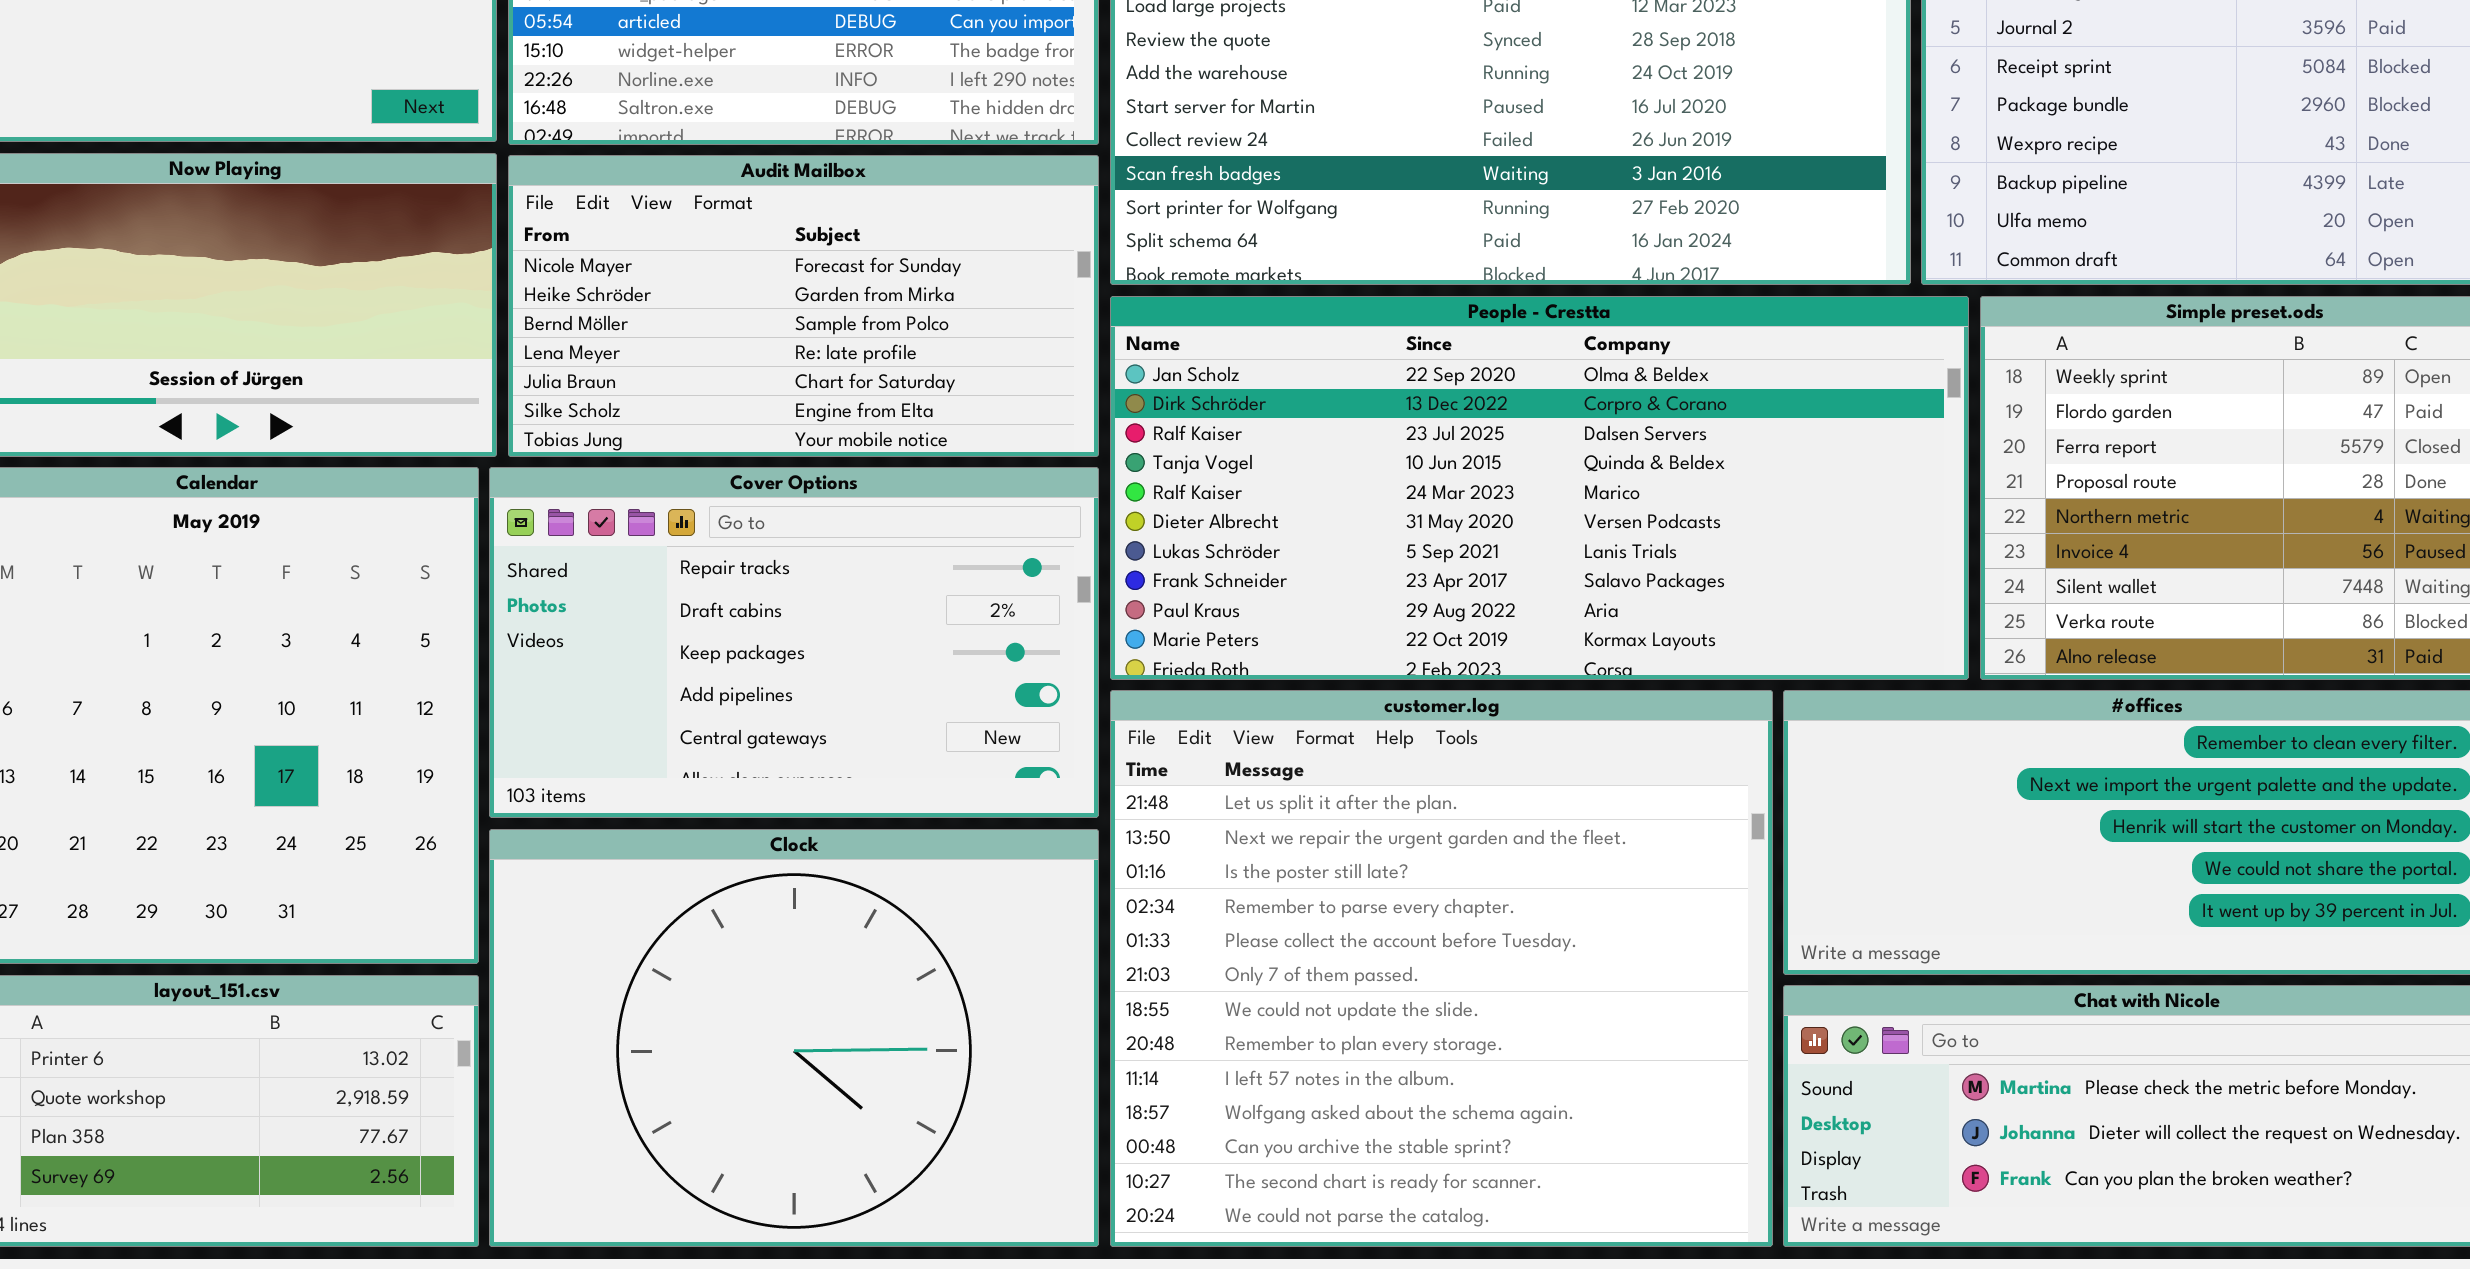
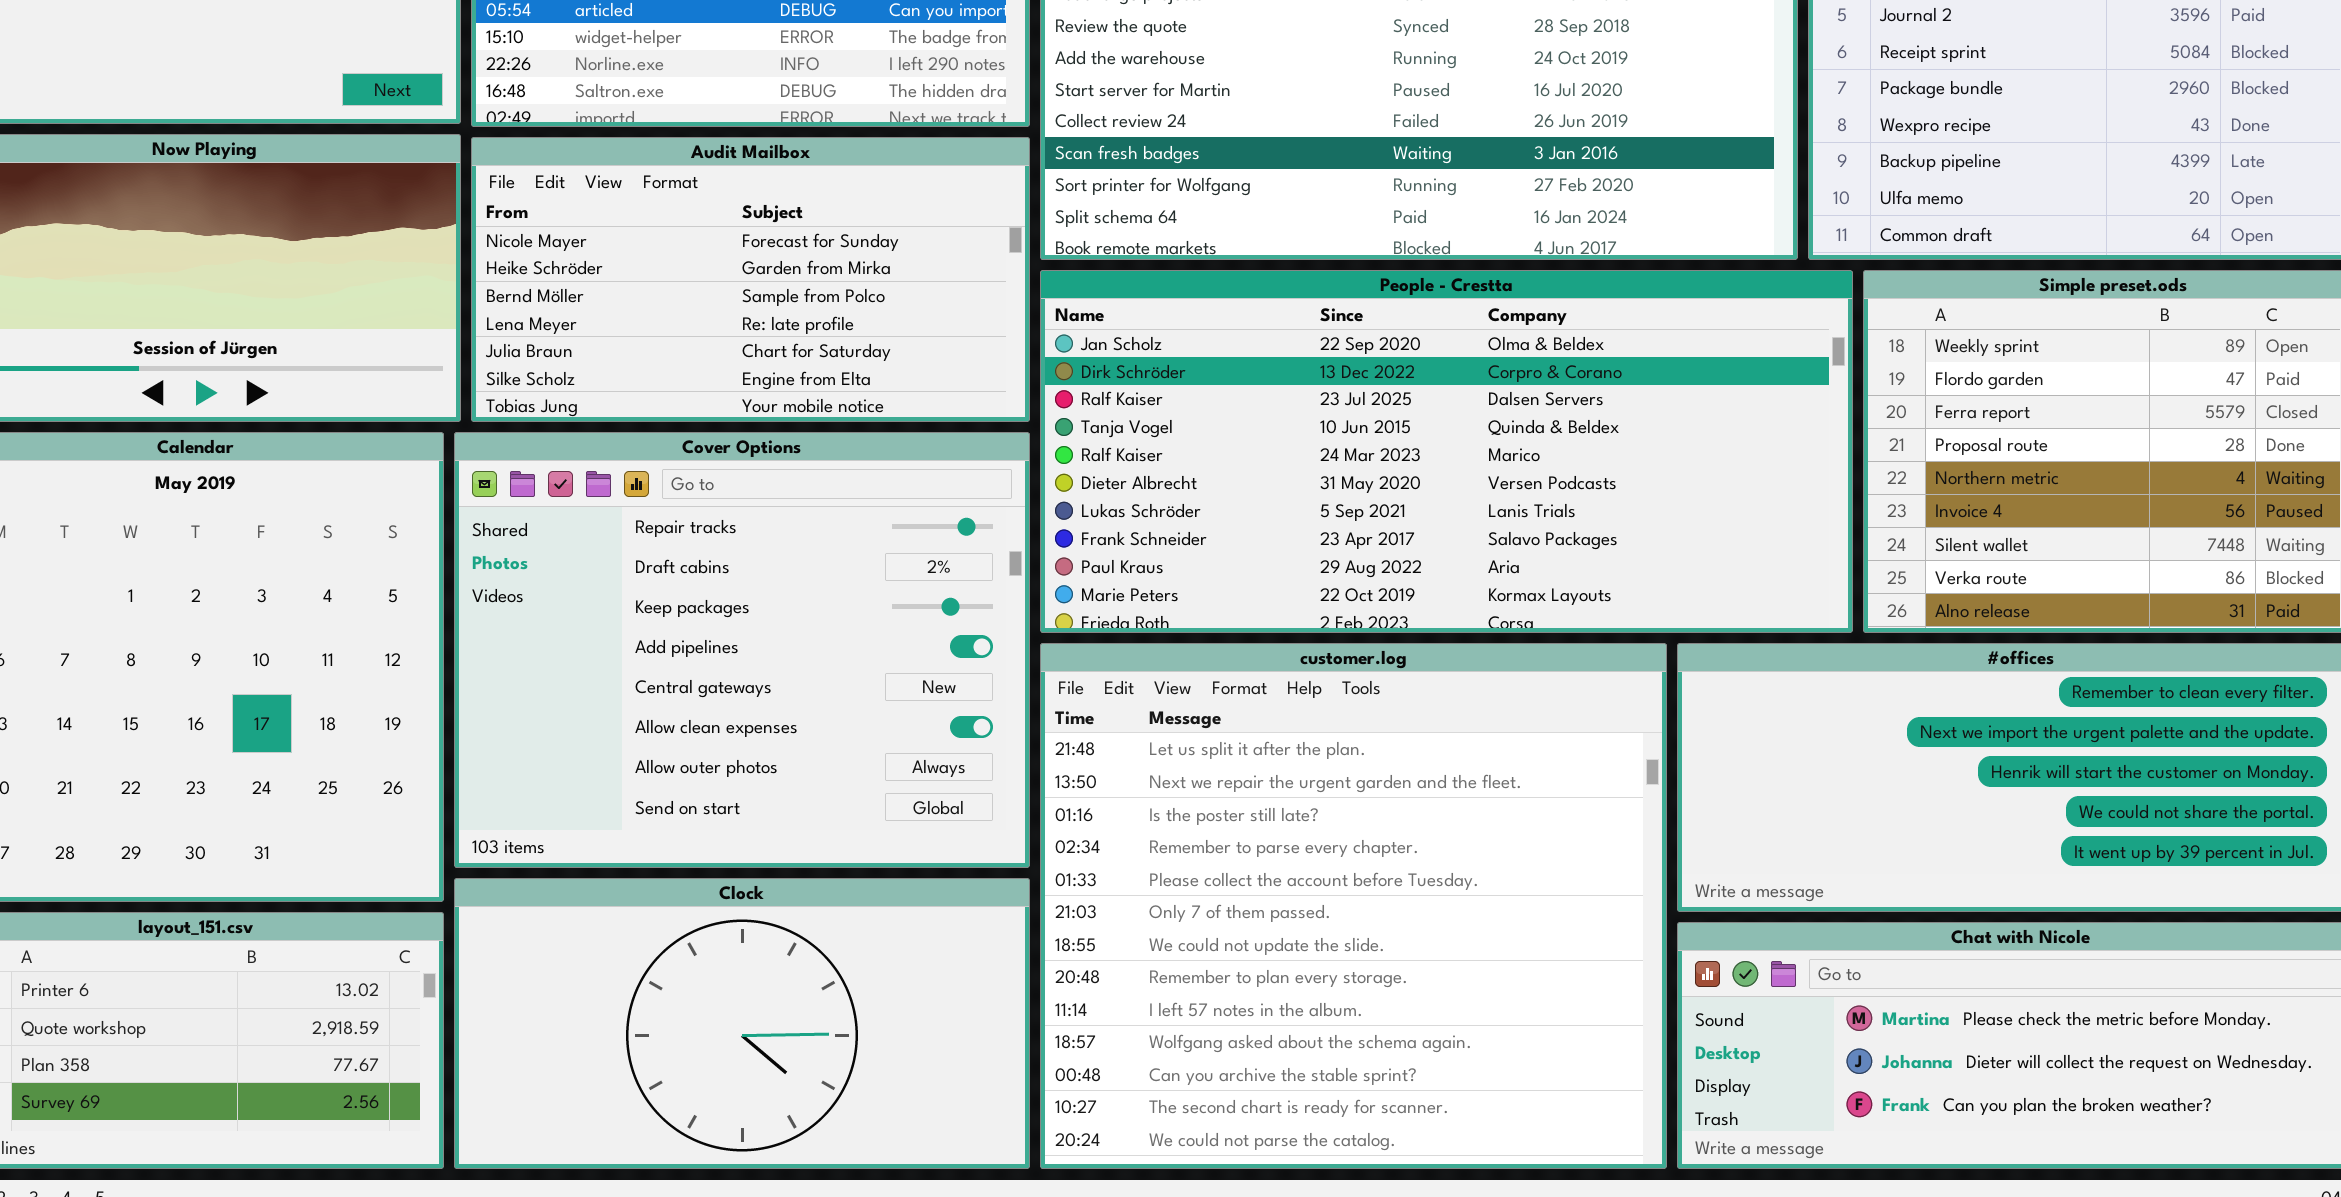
Cover Options: [489,467,1099,818] -> [454,432,1030,868], resized
Clock: [489,829,1099,1247] -> [454,878,1030,1169], resized

